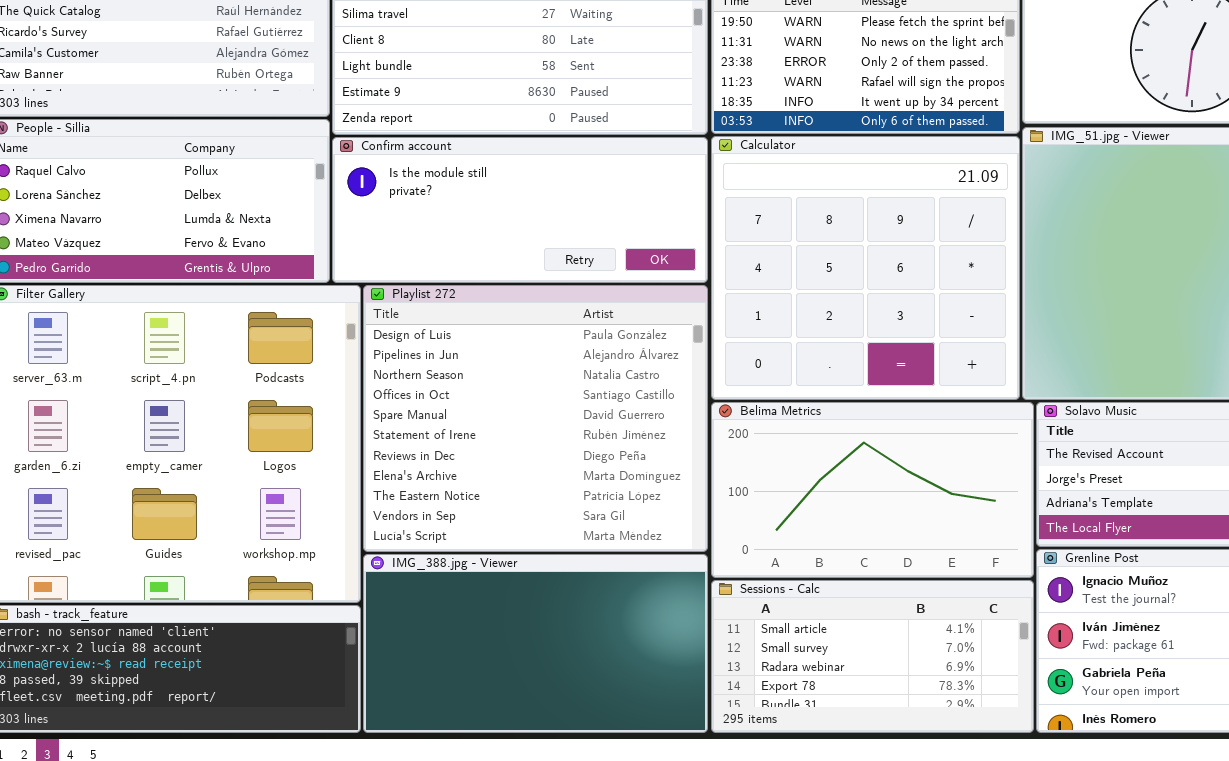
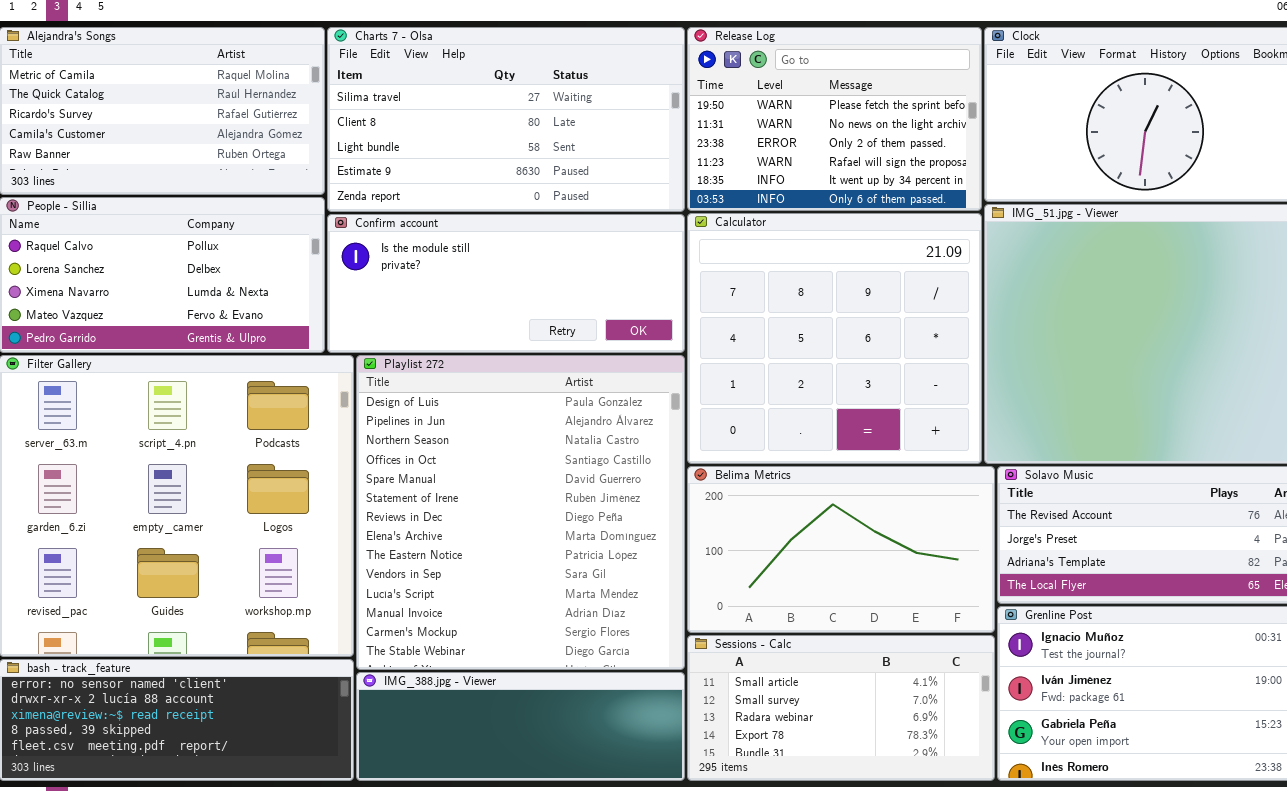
Playlist 272: [363,285,708,552] -> [356,355,685,670], resized
IMG_388.jpg - Viewer: [363,554,708,733] -> [356,672,685,781], resized

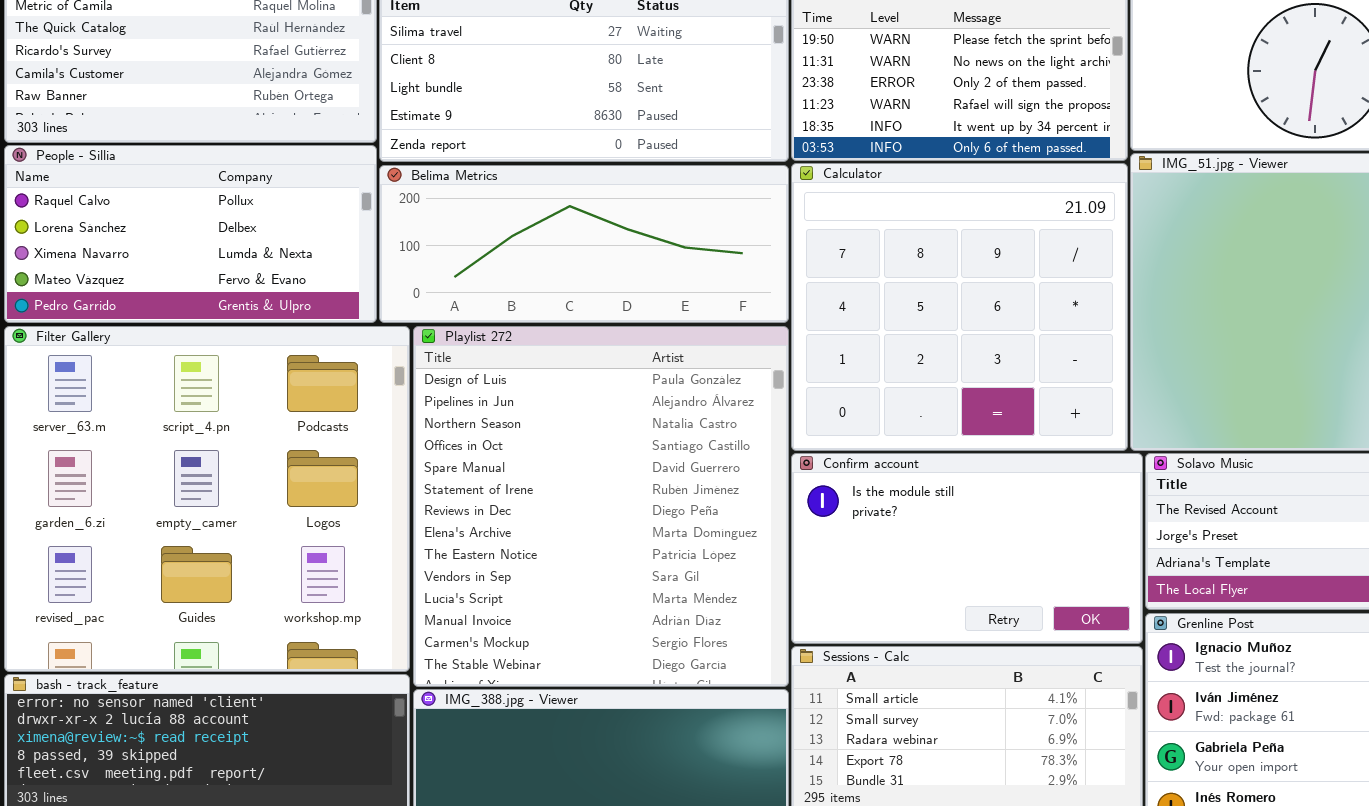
Confirm account: [327,214,685,353] -> [791,453,1143,644], moved, resized
Belima Metrics: [687,466,995,633] -> [379,165,789,323], moved, resized

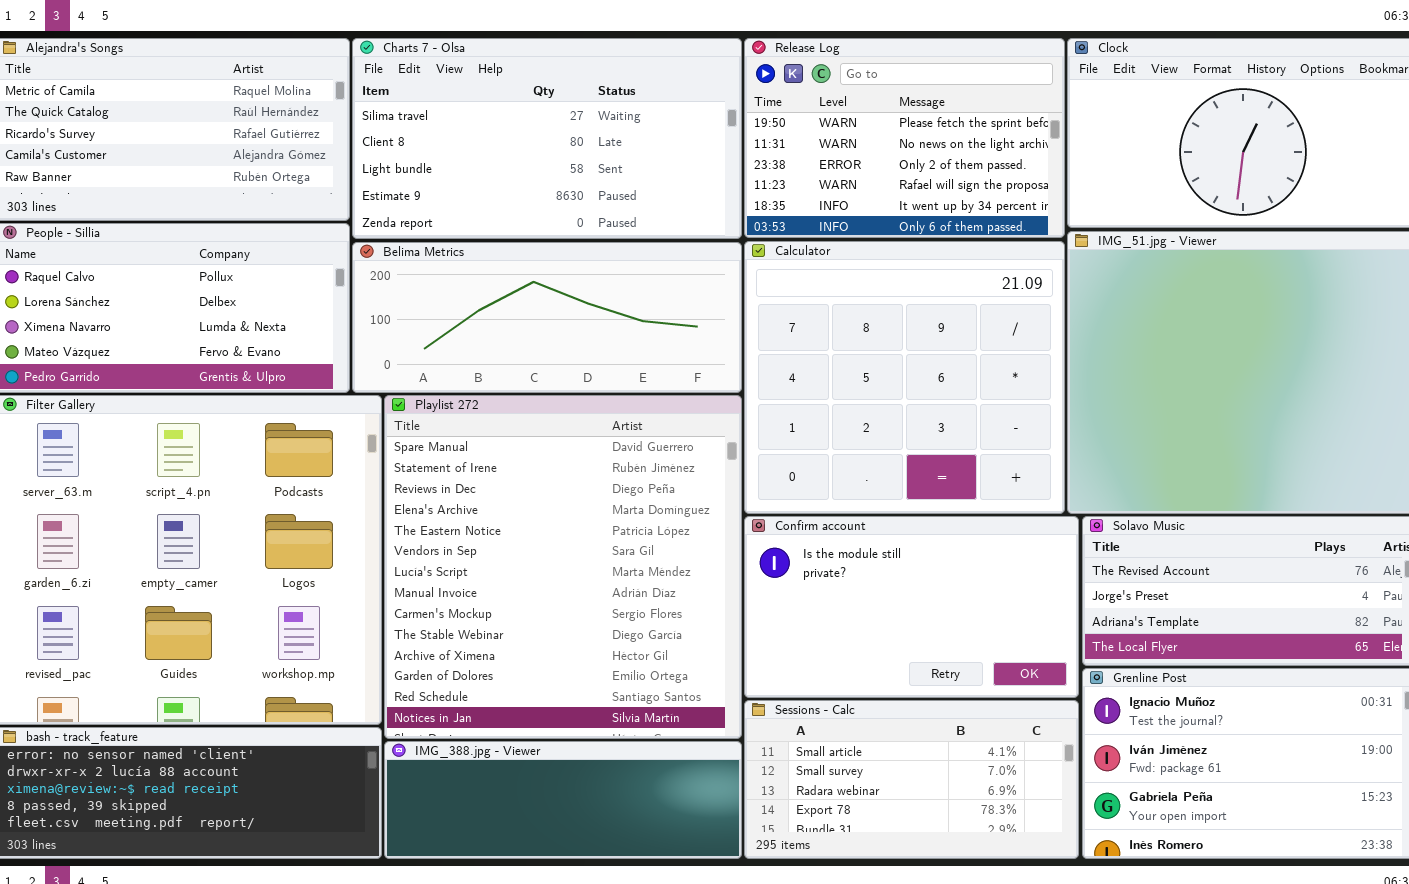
Playlist 272: [413,326,789,687] -> [384,395,742,739], scrolled down 4 rows

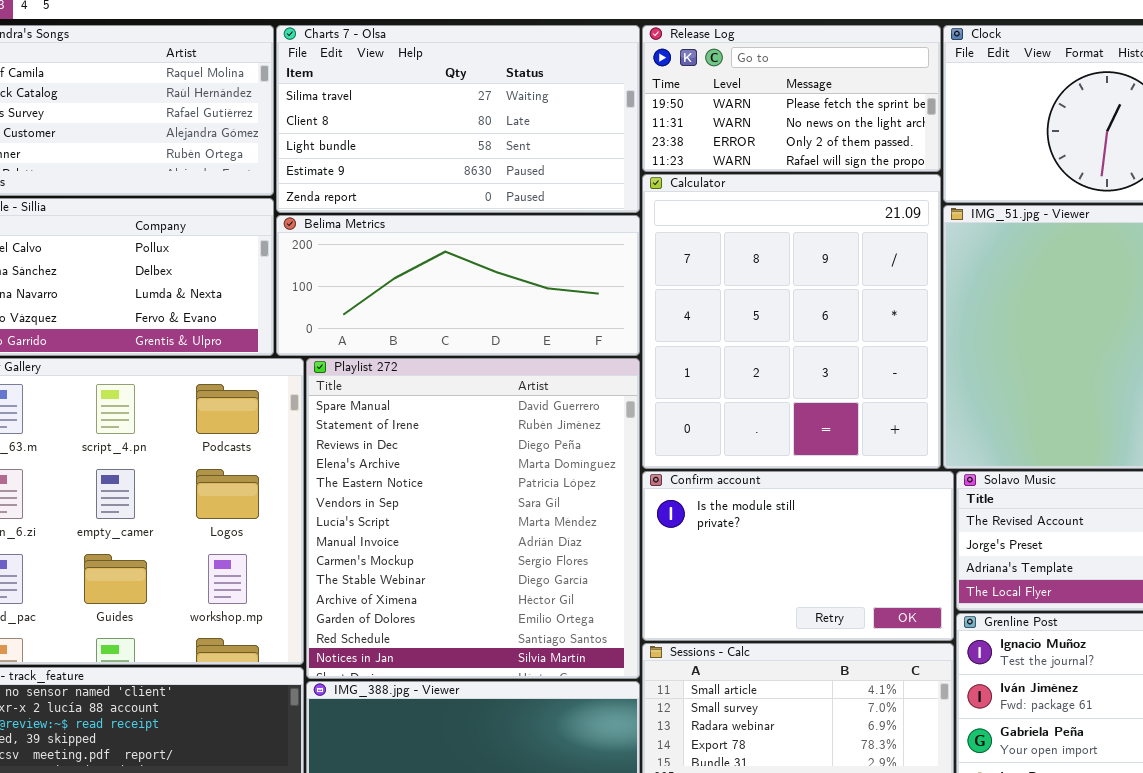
Release Log: [744,38,1065,238] -> [642,25,941,172], resized
Calculator: [744,241,1065,514] -> [642,174,941,469], resized

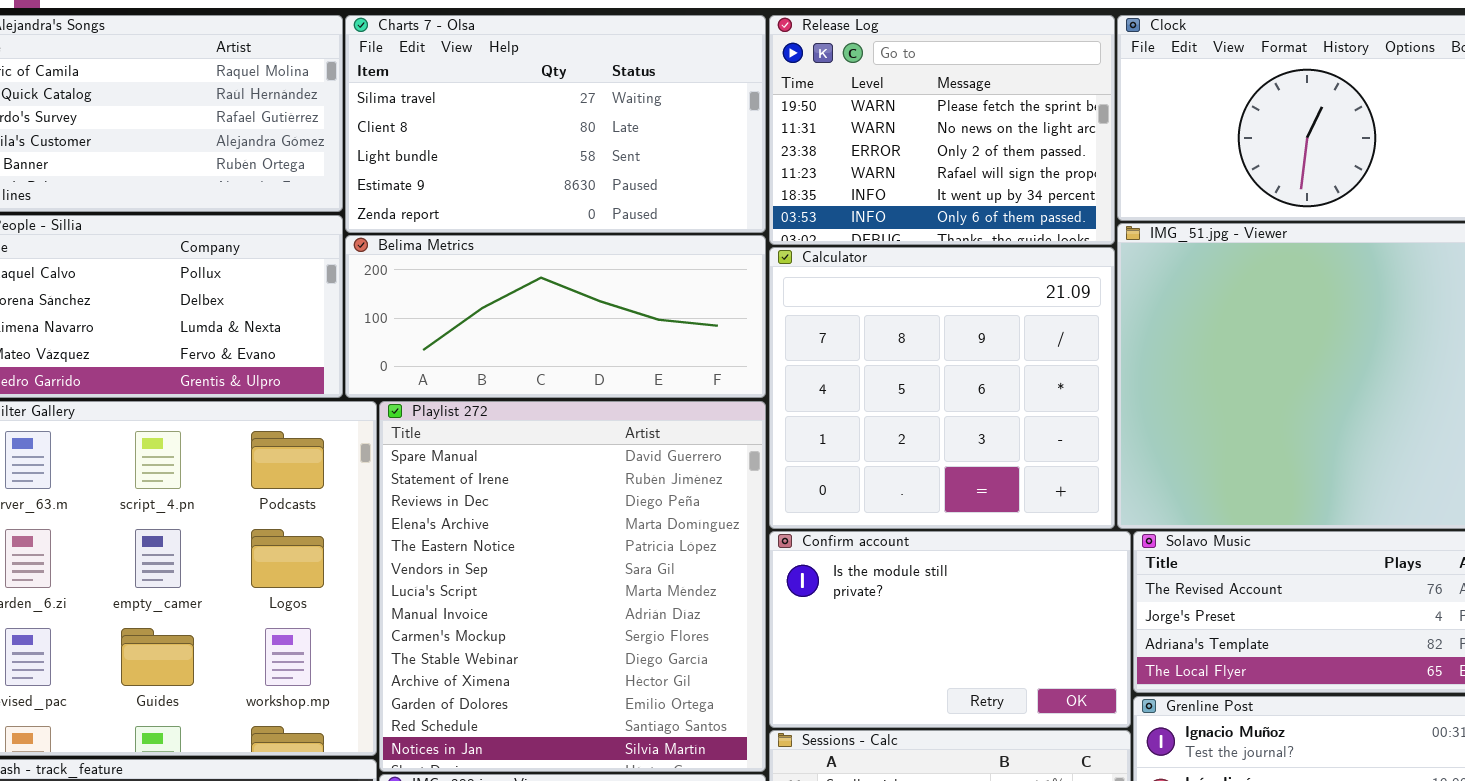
Release Log: [642,25,941,172] -> [769,15,1115,245], resized
Calculator: [642,174,941,469] -> [769,247,1115,529], resized

